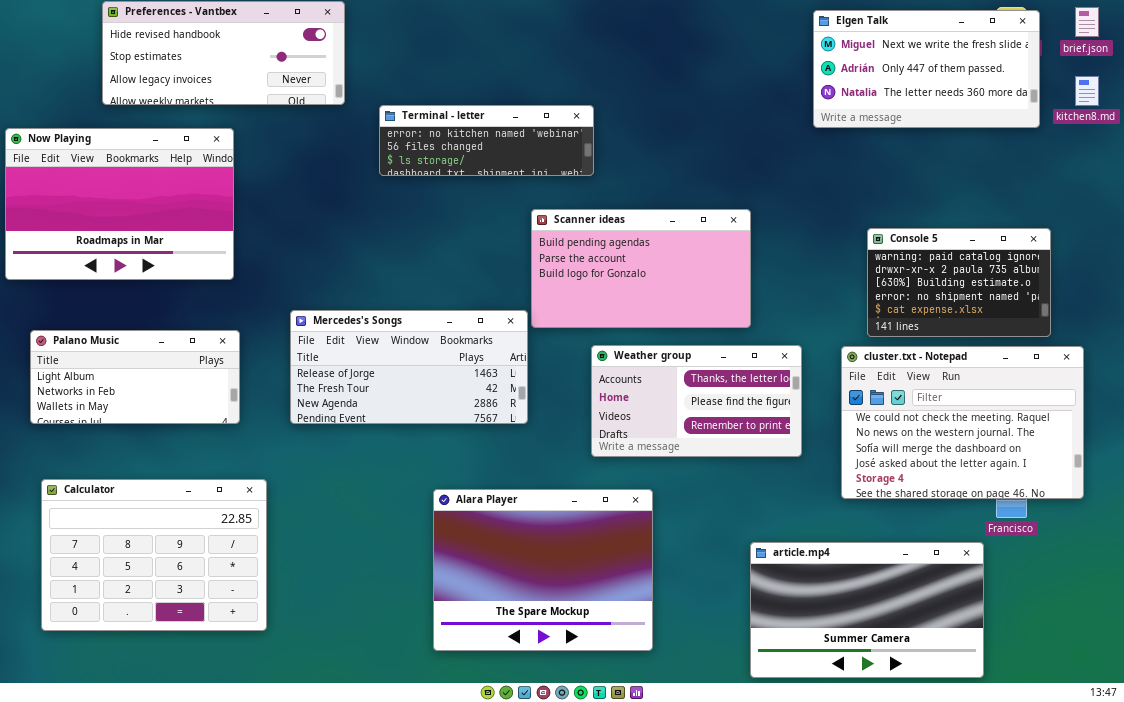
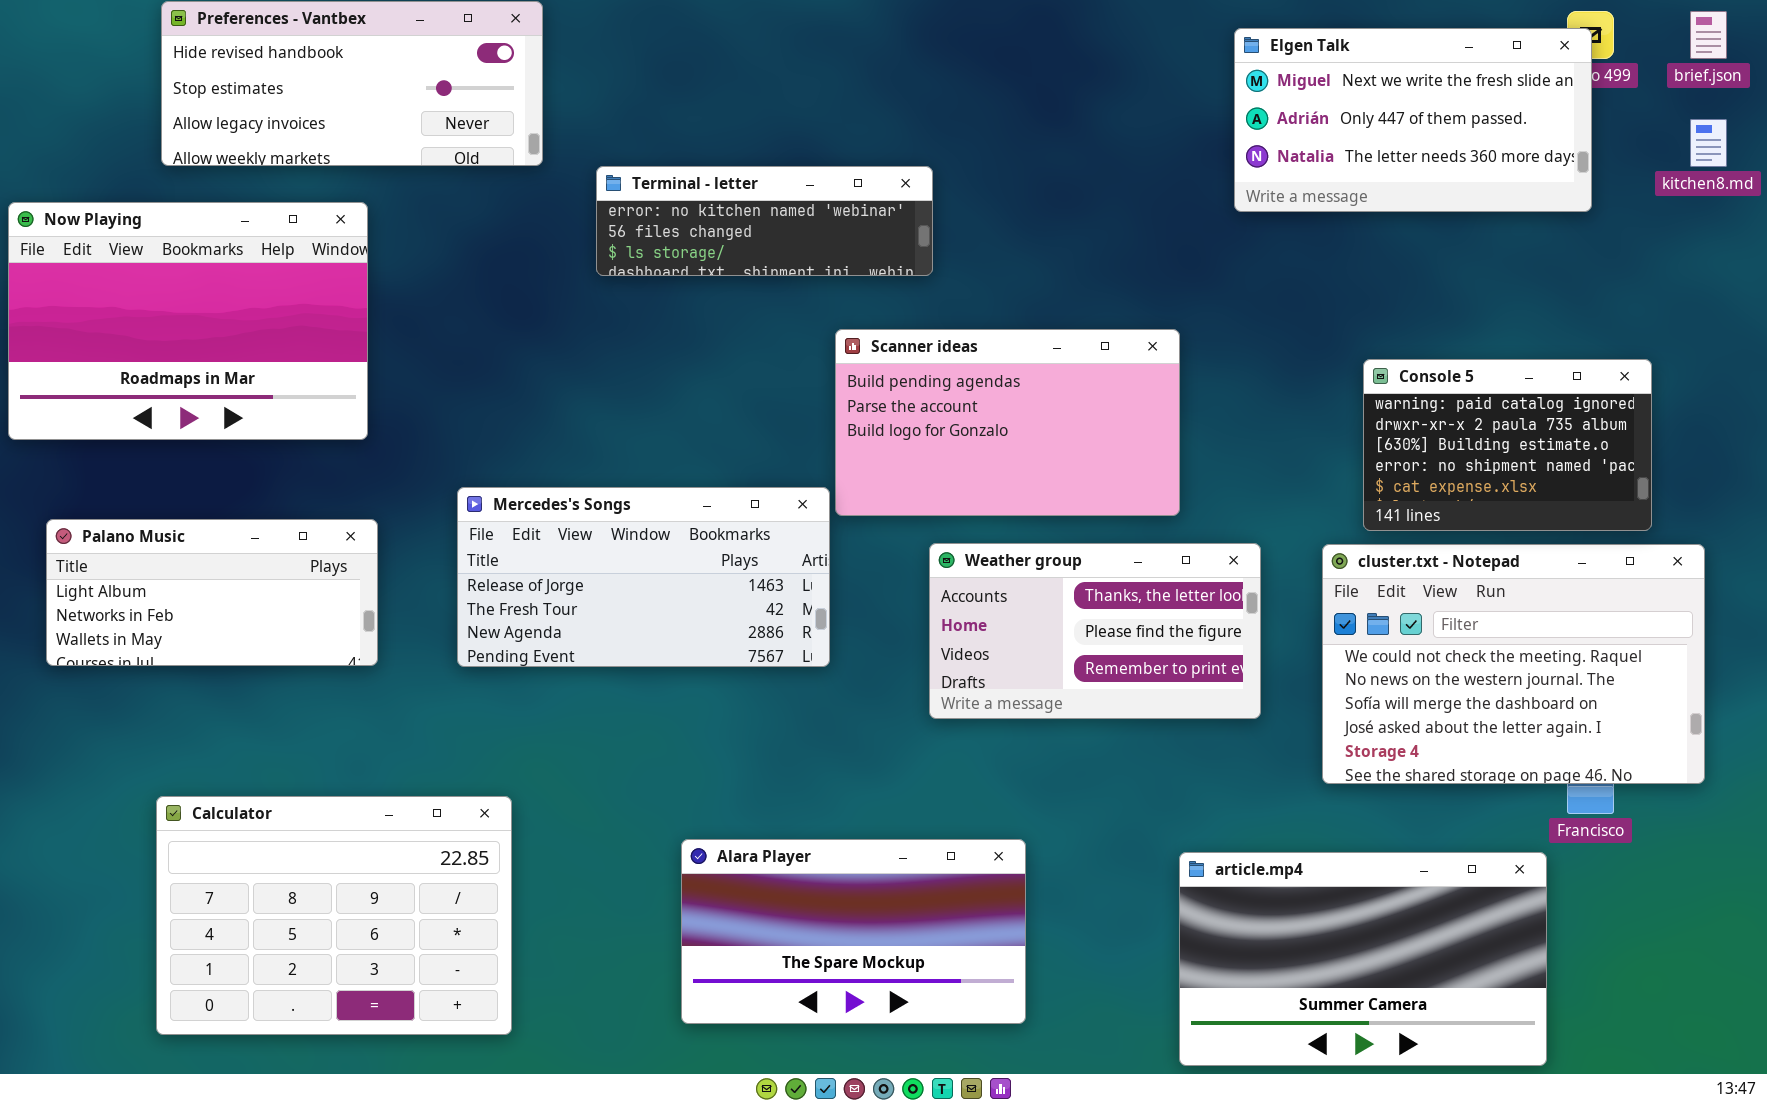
Elgen Talk: [813,10,1040,128] -> [1234,28,1592,212], moved
Calculator: [41,479,267,631] -> [156,796,512,1035], moved
Alara Player: [433,489,653,651] -> [681,839,1026,1024], resized

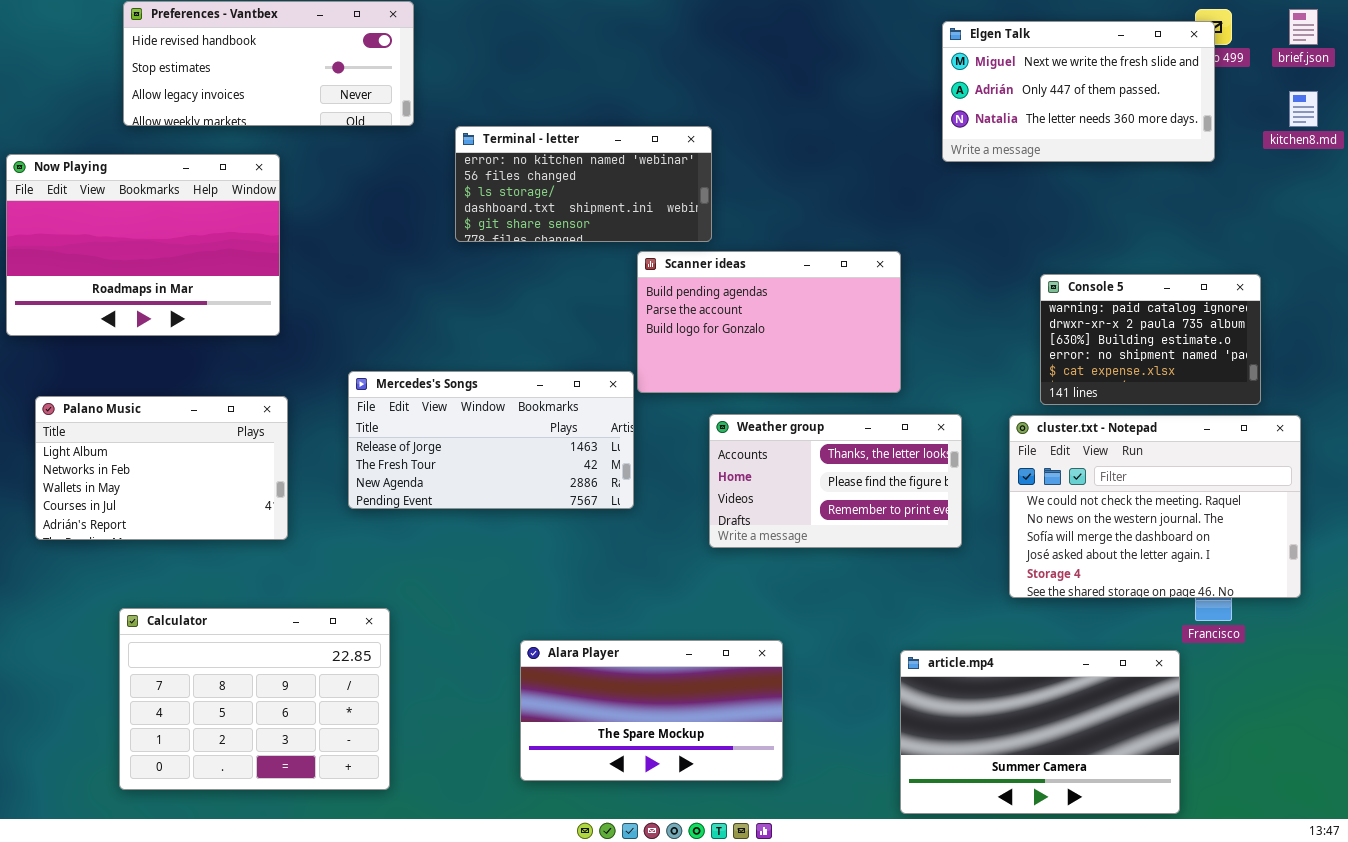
Terminal - letter: [596,166,933,276] -> [455,126,712,242], resized
Palano Music: [46,519,378,666] -> [35,396,288,540], resized

